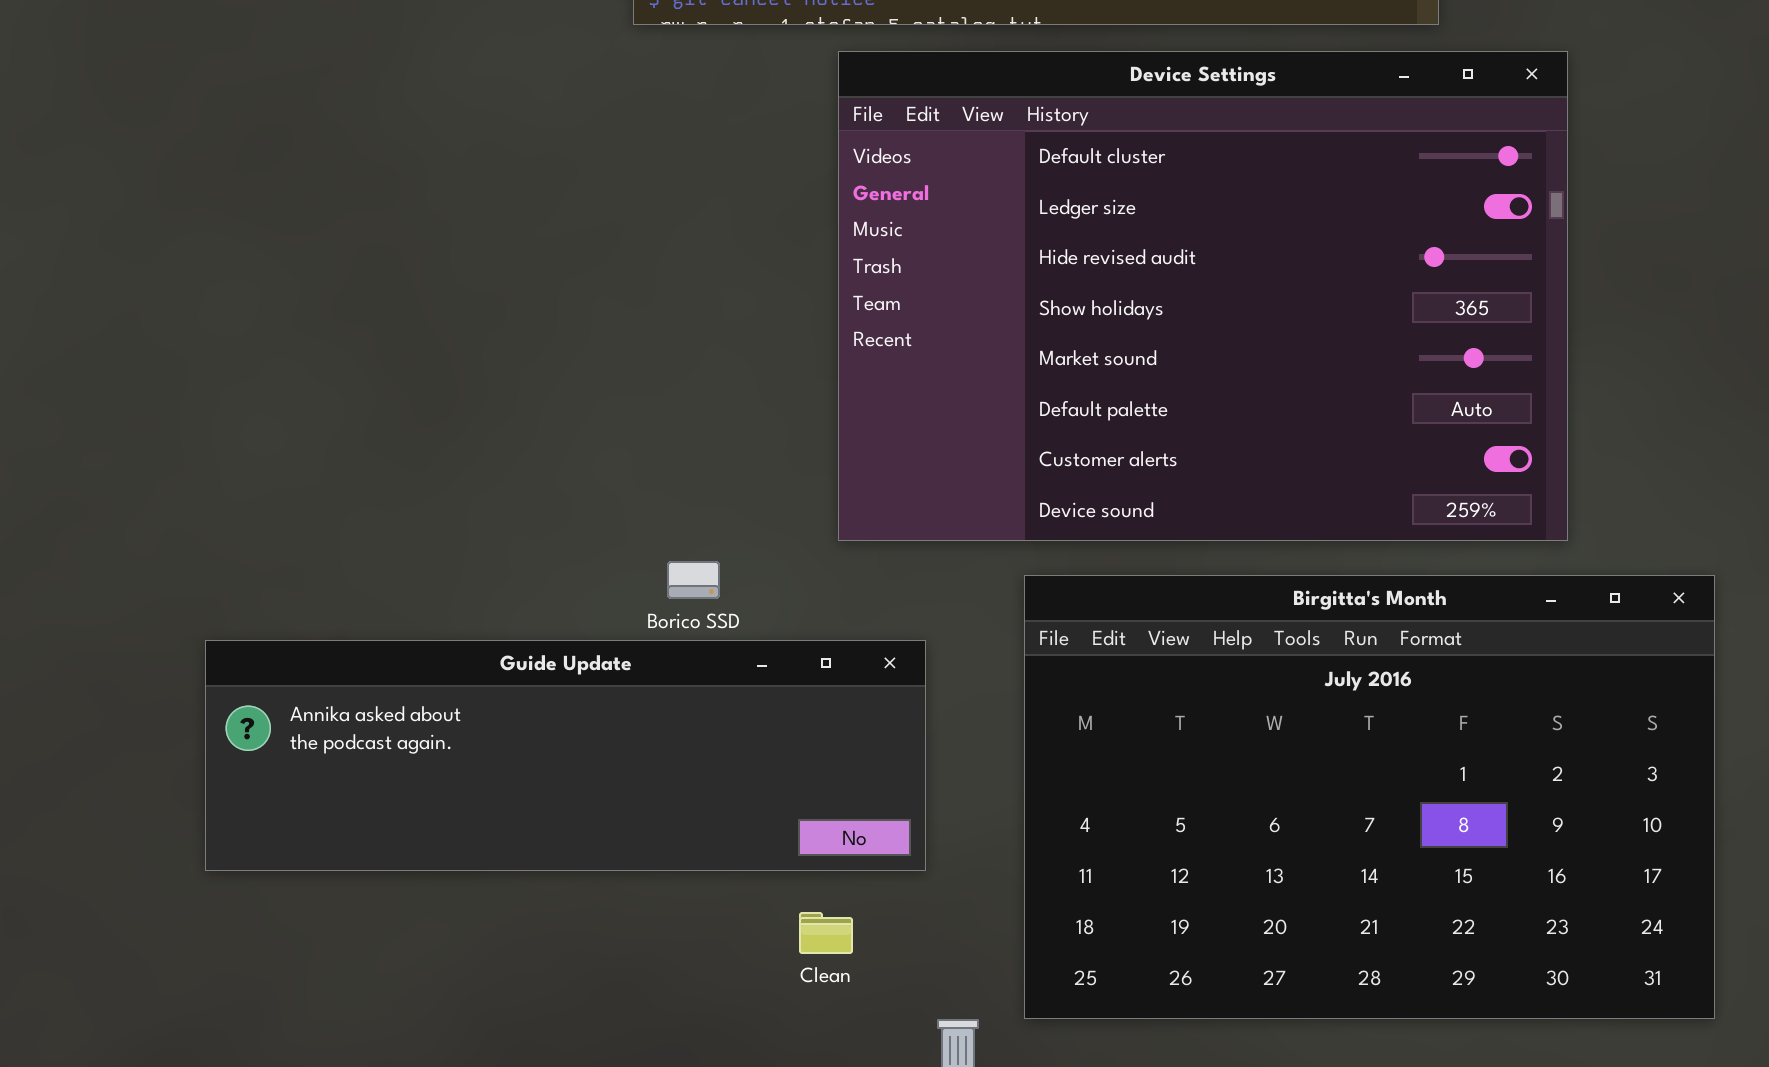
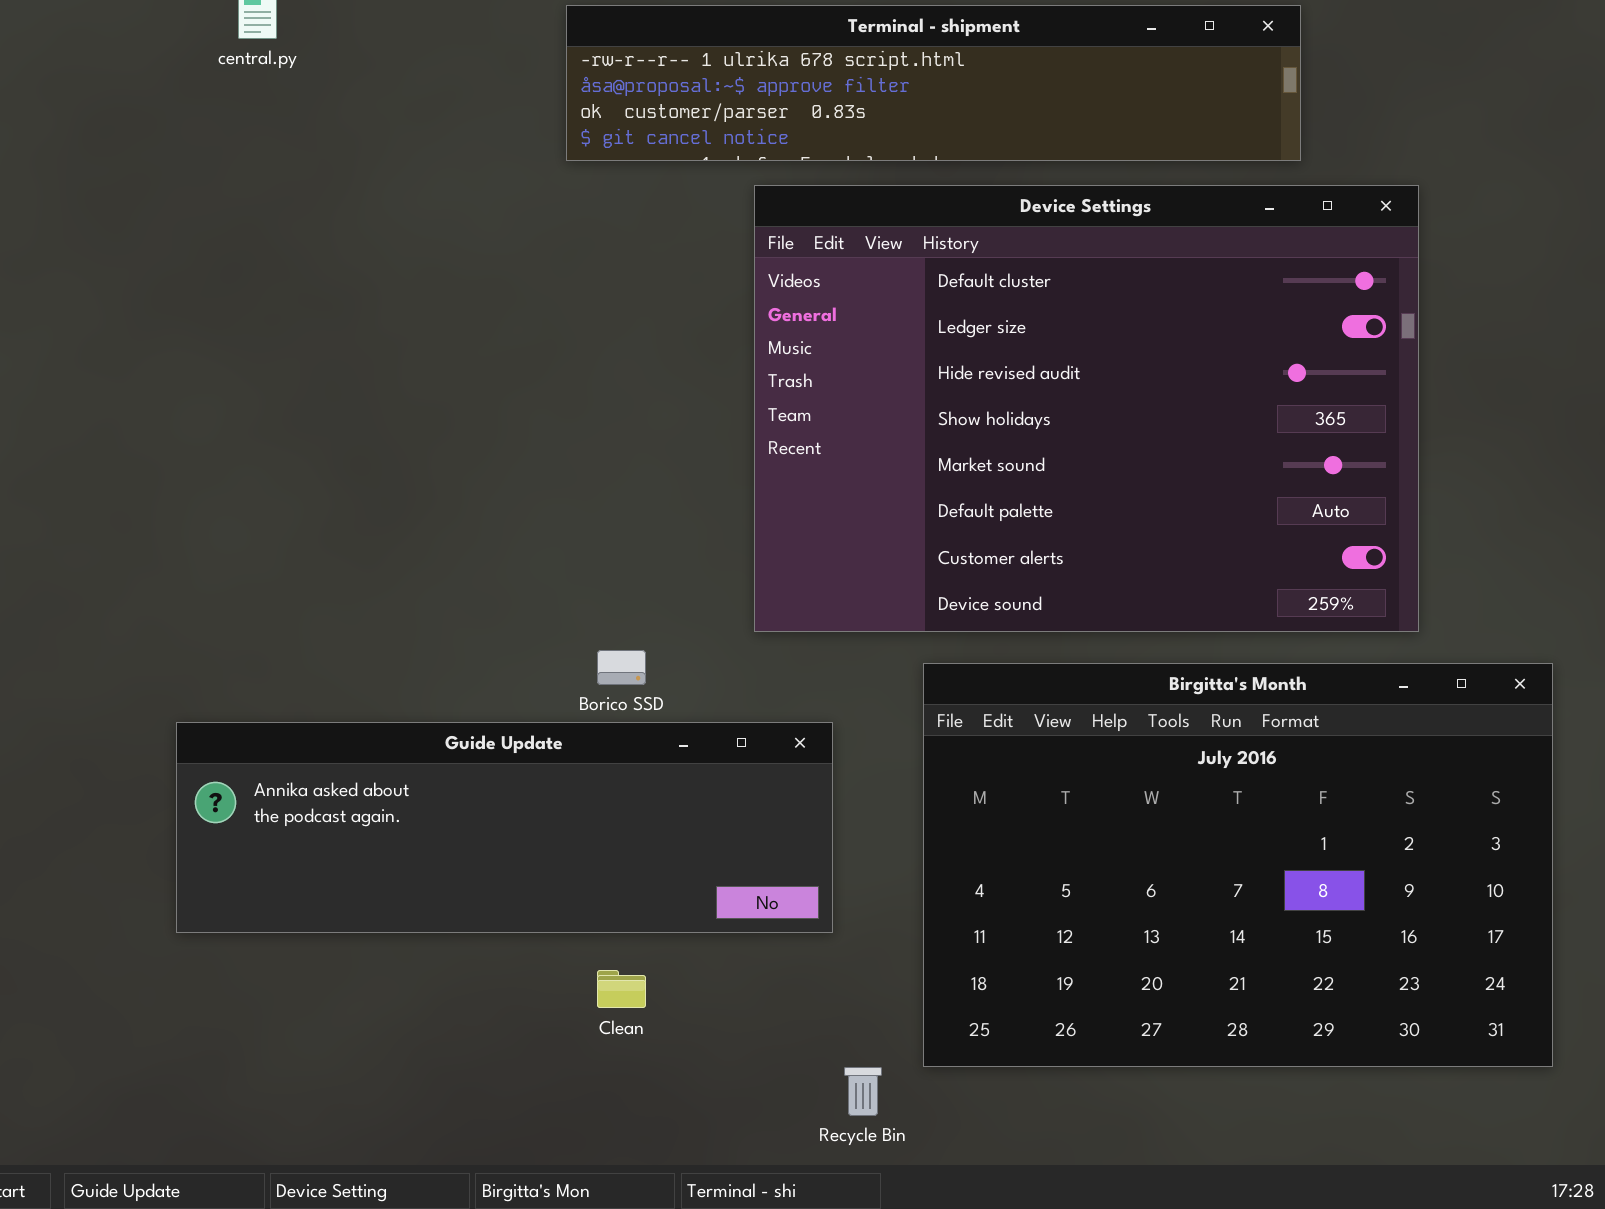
Clean: [799,912,853,954] -> [597,970,646,1008], moved

